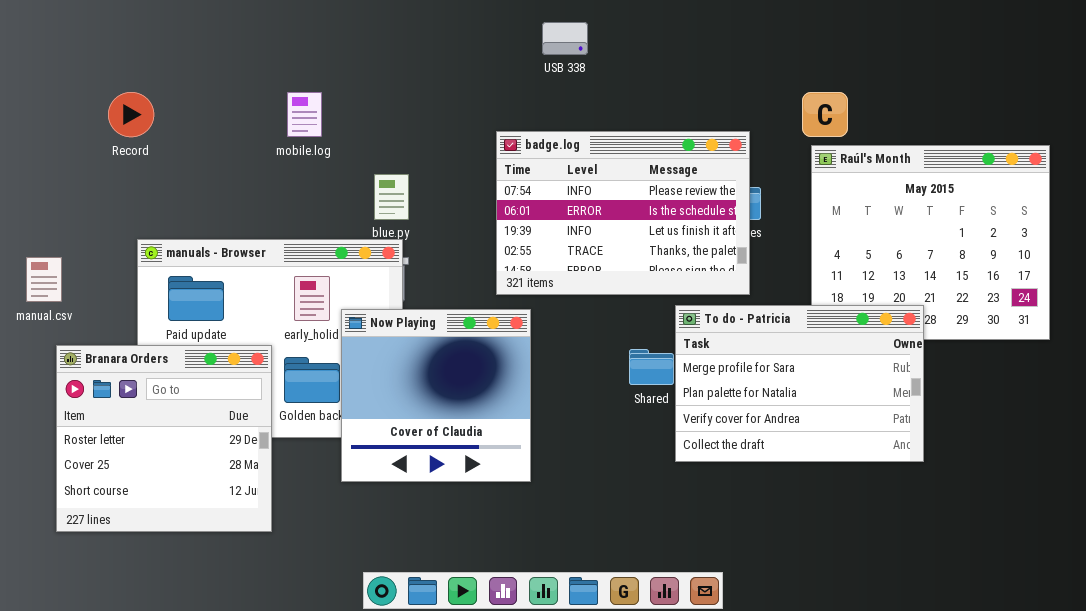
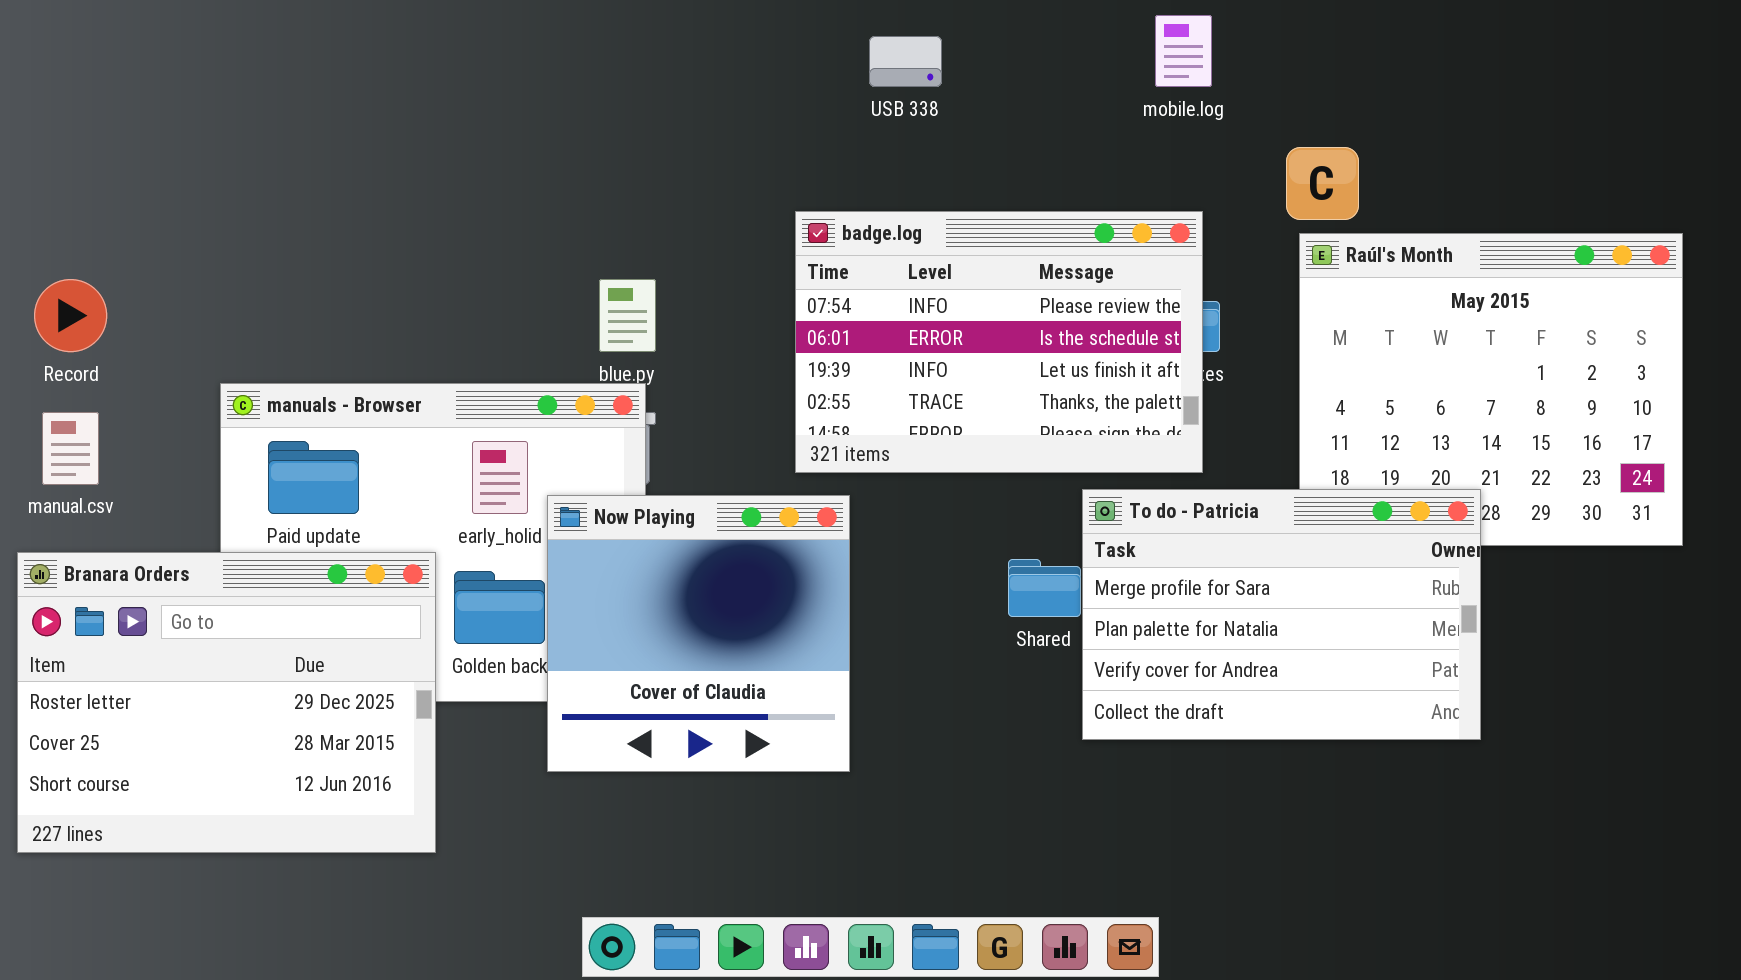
Record: [108,92,154,137] -> [34,279,107,352], moved
mobile.log: [287,92,322,137] -> [1155,15,1212,87], moved
Branara Orders: [56,345,272,532] -> [17,552,436,853], resized

